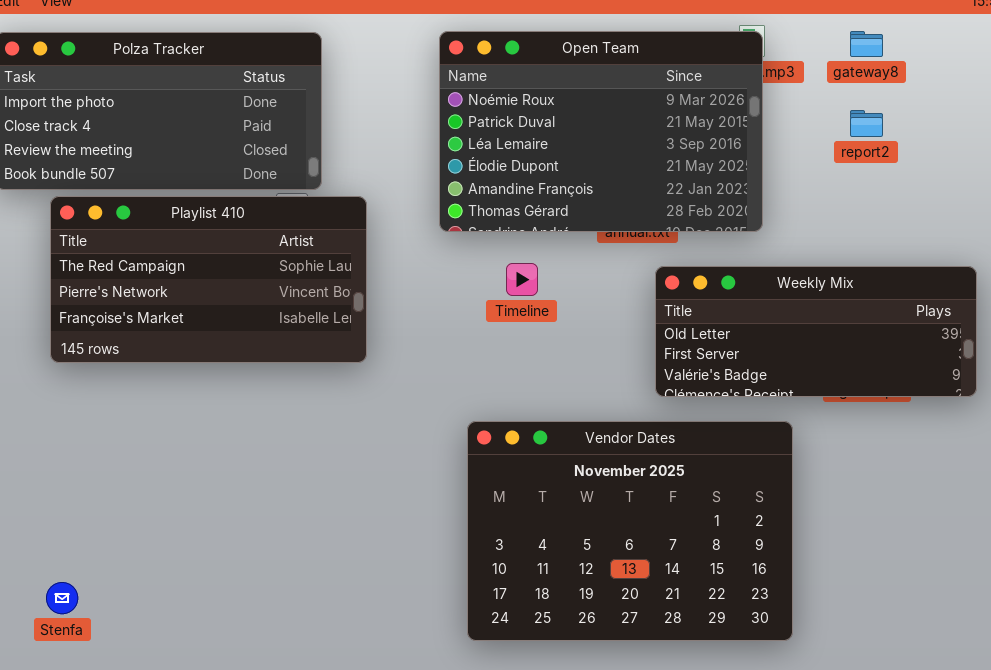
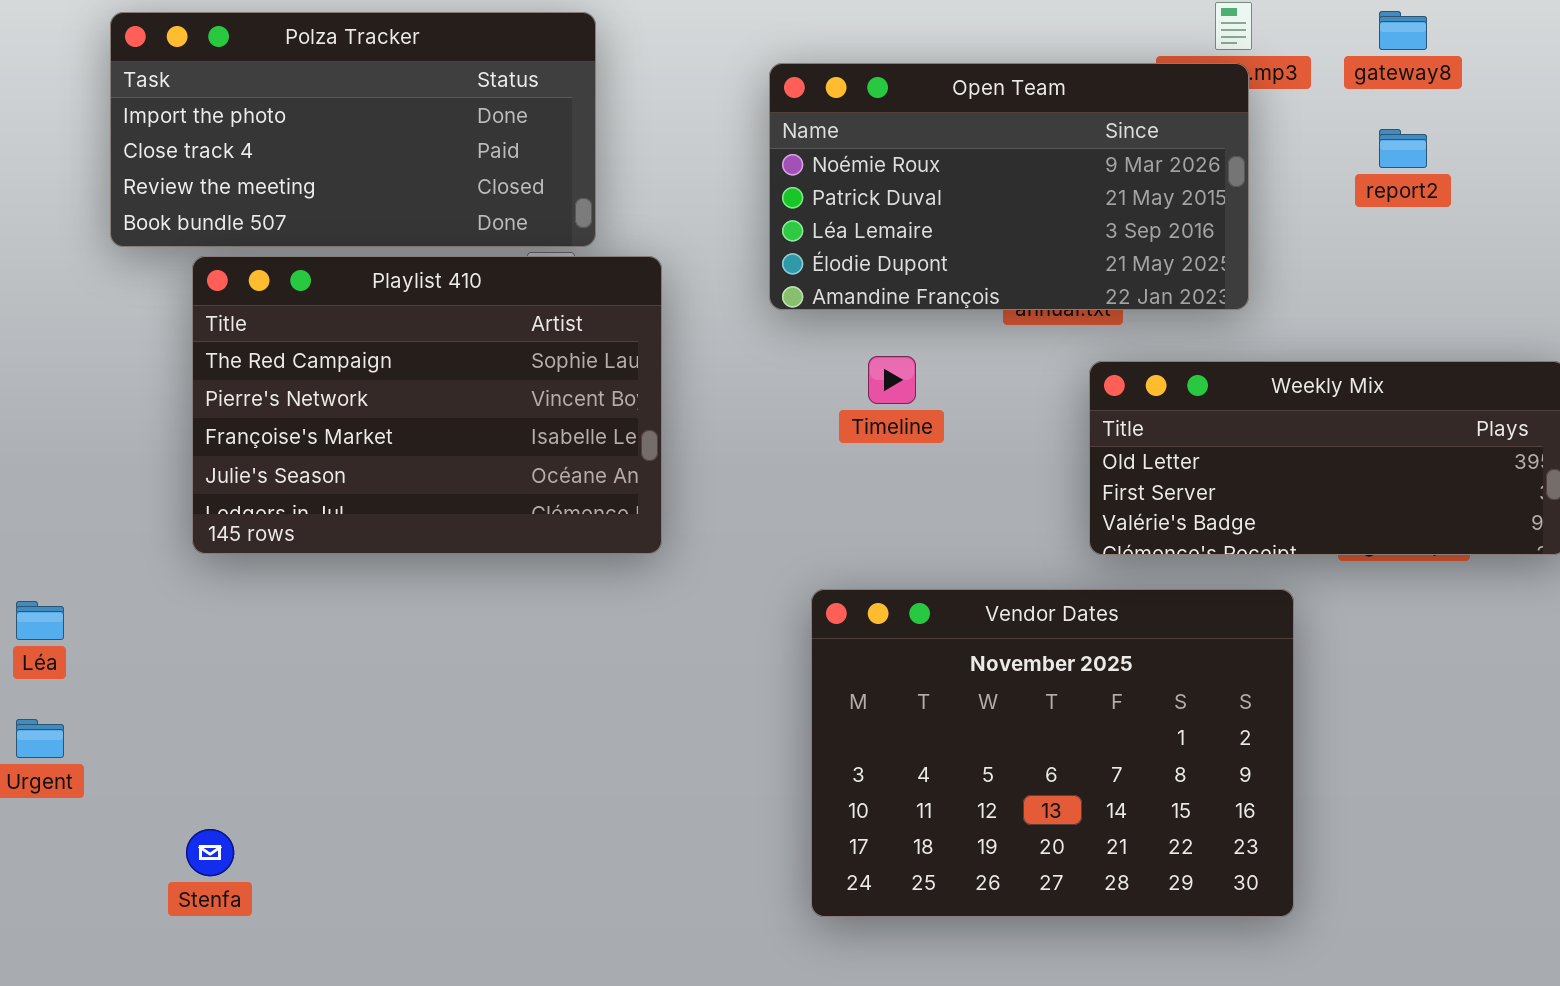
Open Team: [439,31,763,232] -> [769,63,1249,310], resized
Playlist 410: [50,196,367,363] -> [192,256,662,554], resized

